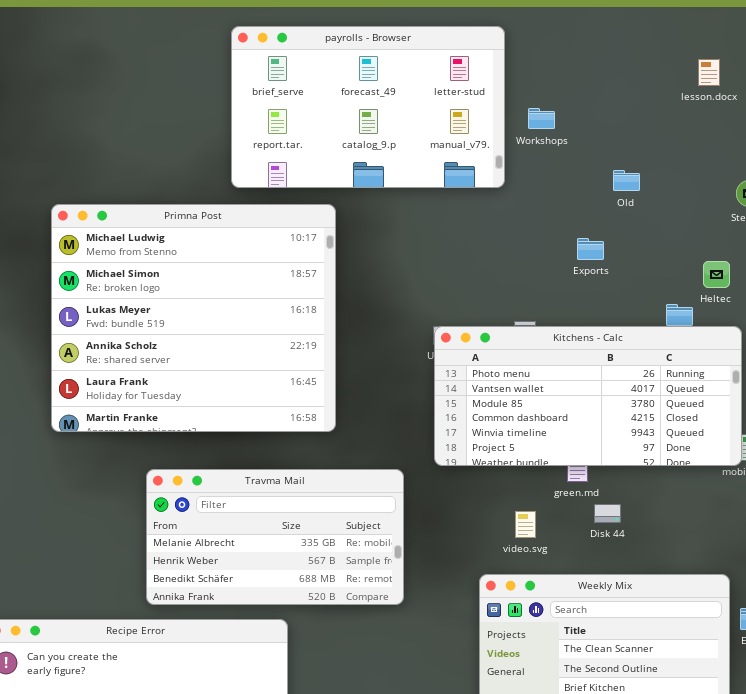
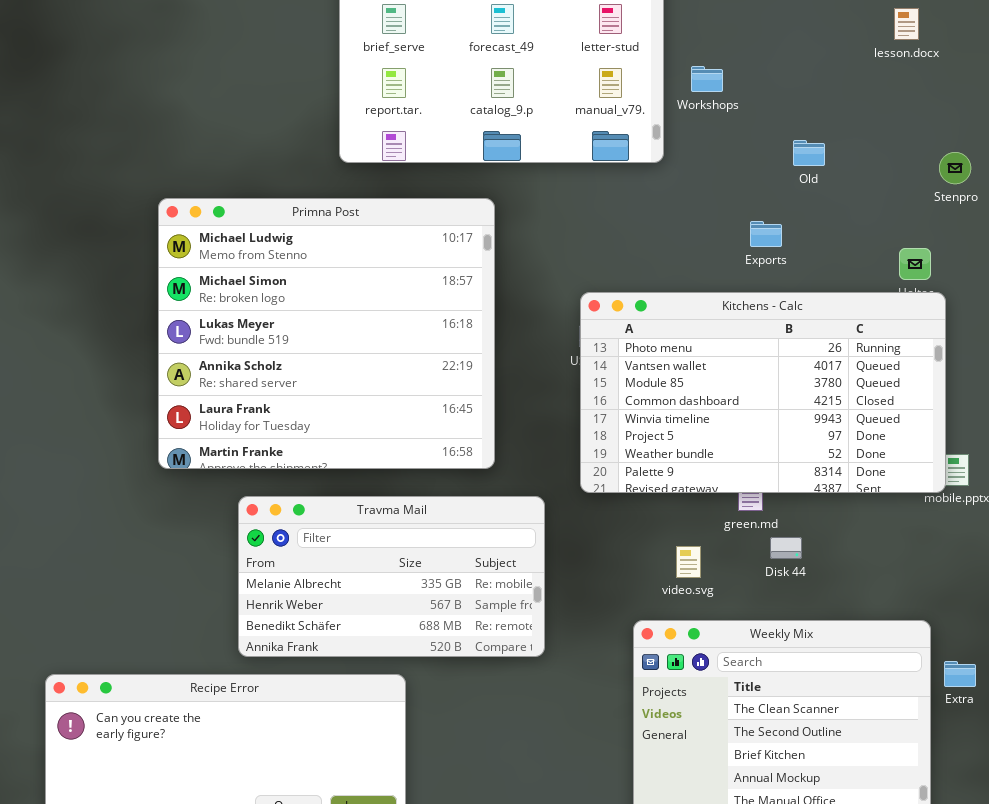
Primna Post: [51,204,336,432] -> [158,198,495,469], moved
Kitchens - Calc: [434,326,742,466] -> [580,292,946,493], resized

